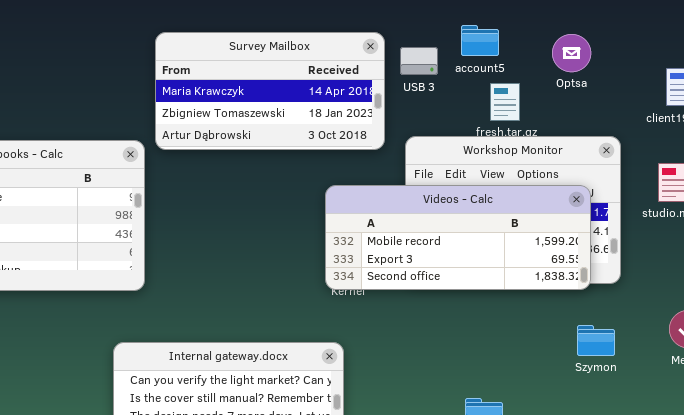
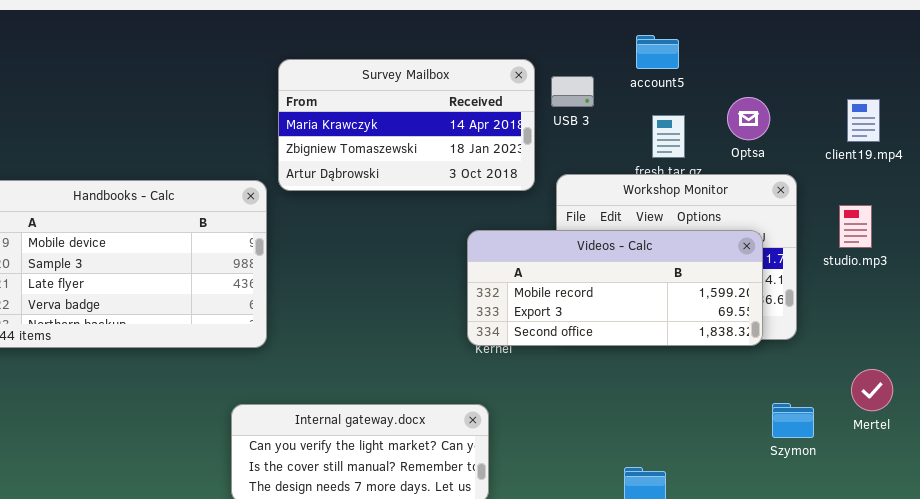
account5: [461,25,499,56] -> [636,35,679,69], moved
Optsa: [552,34,591,72] -> [727,97,770,140], moved
Szymon: [577,325,615,356] -> [772,403,814,438], moved

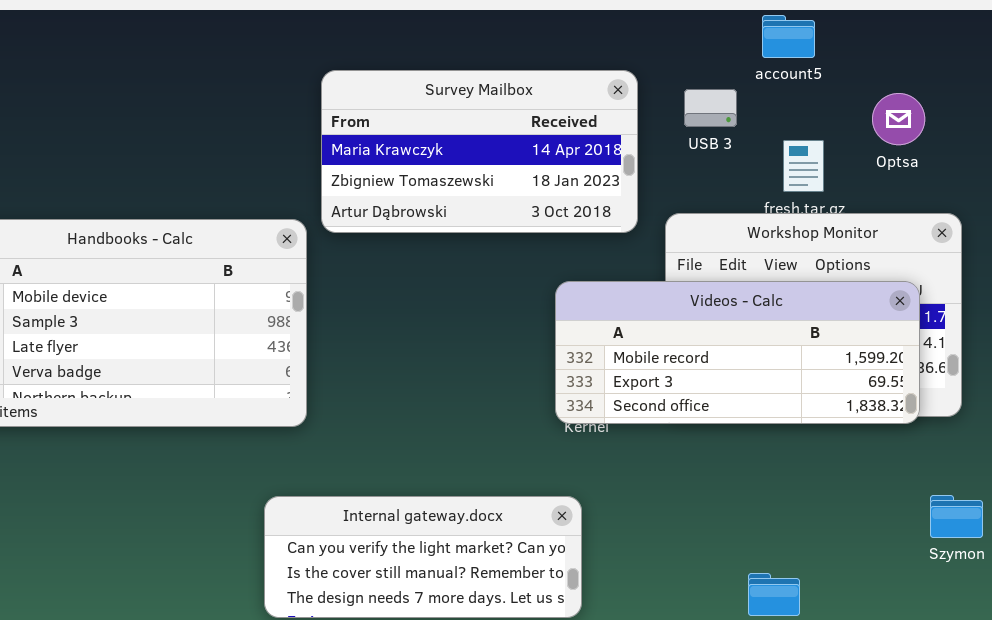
account5: [636,35,679,69] -> [762,15,815,58], moved
USB 3: [551,76,594,107] -> [684,89,737,127], moved
Optsa: [727,97,770,140] -> [872,93,925,145], moved

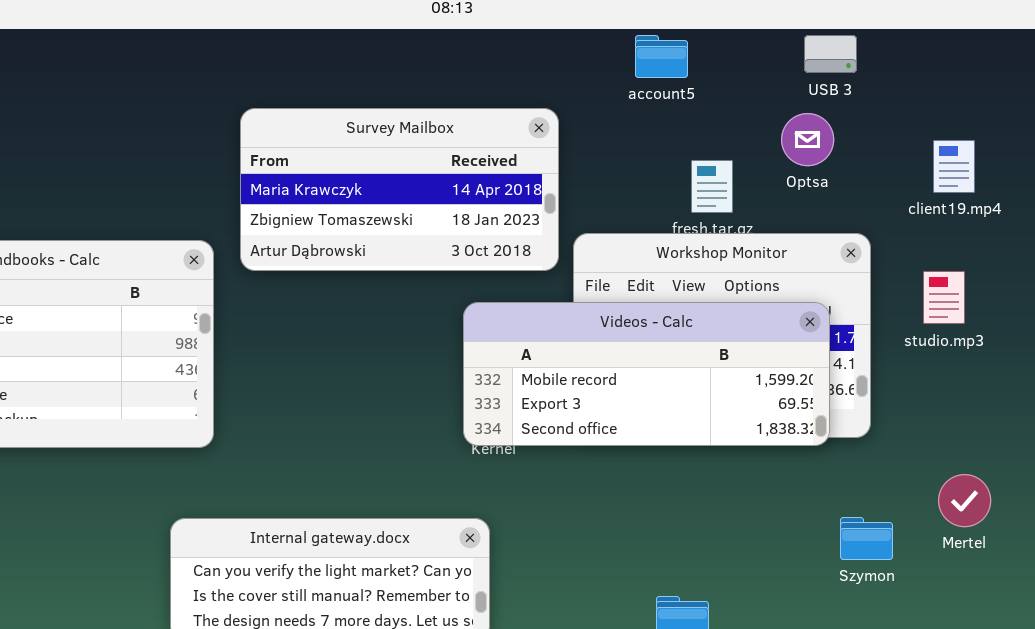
account5: [762,15,815,58] -> [635,35,688,78], moved
Survey Mailbox: [321,70,638,233] -> [240,108,559,271], moved
USB 3: [684,89,737,127] -> [804,35,857,73], moved

